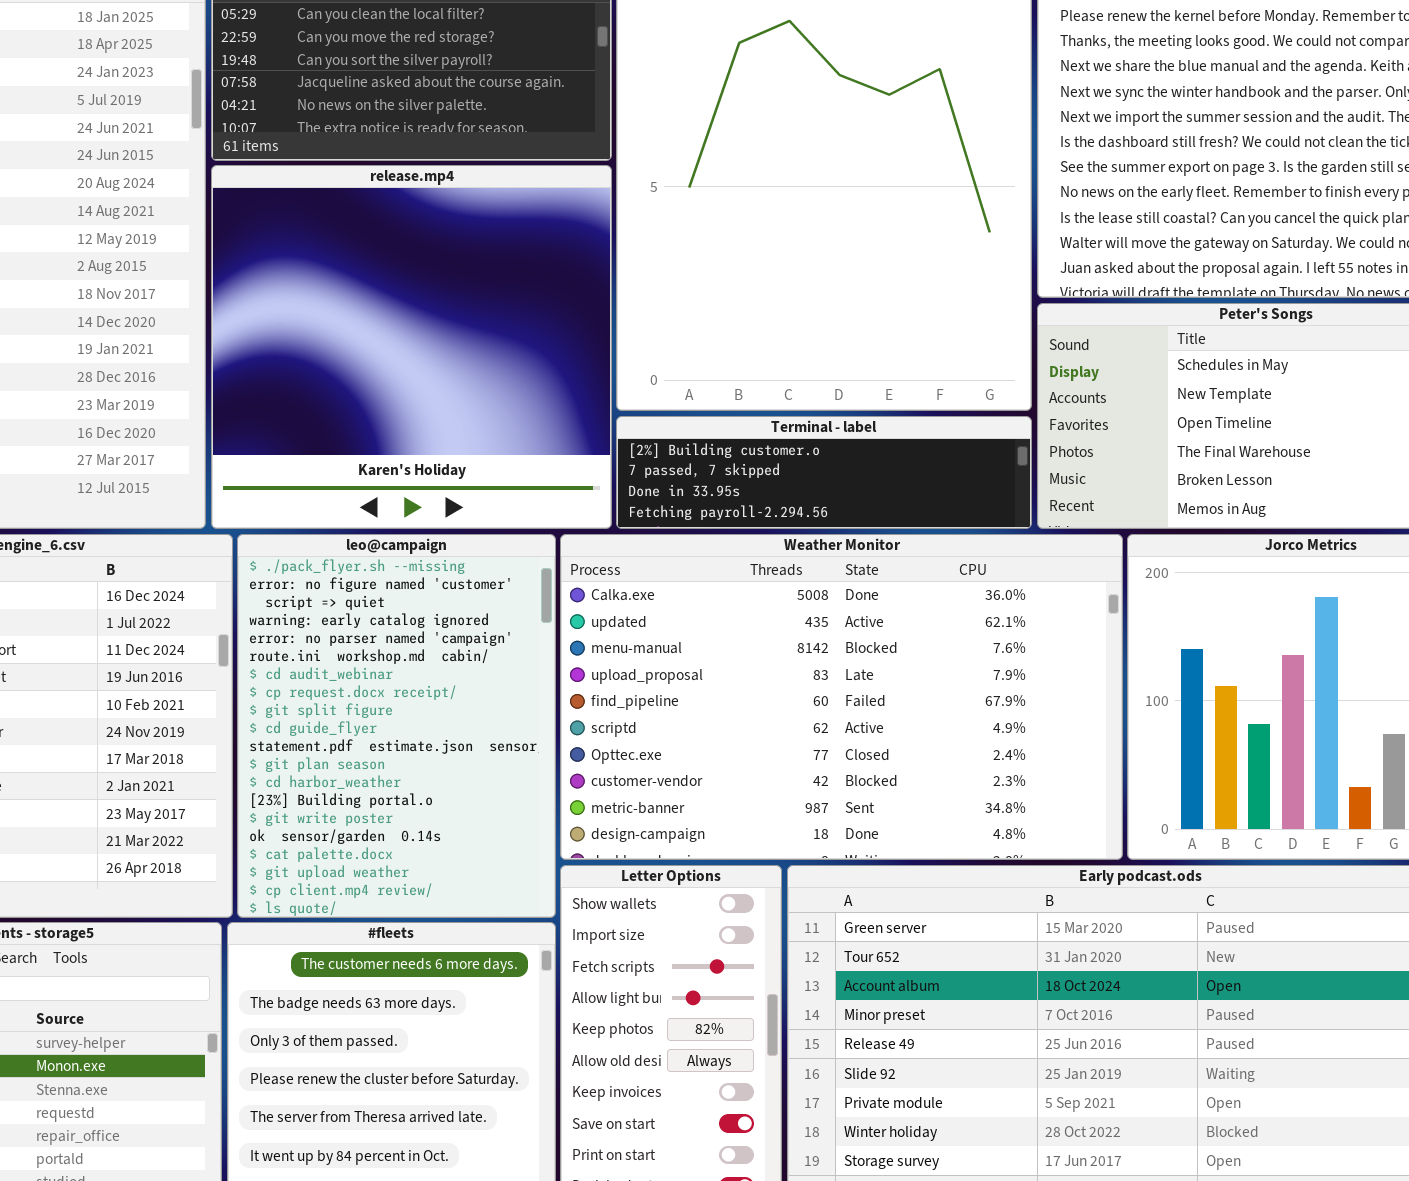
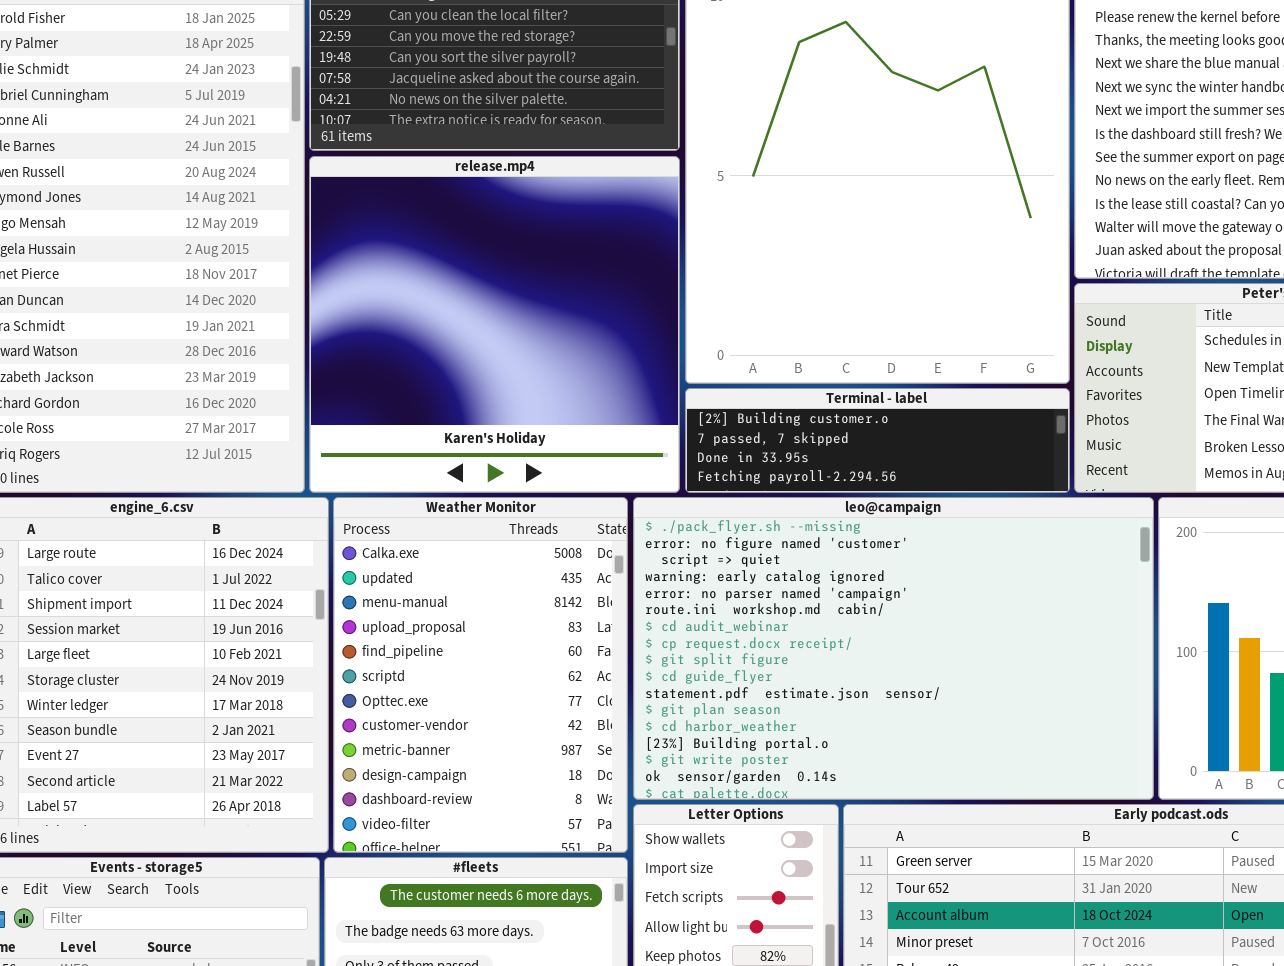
leo@campaign: [237,534,556,918] -> [633,497,1154,800], moved, resized
Weather Monitor: [560,534,1123,860] -> [333,497,628,853], moved, resized

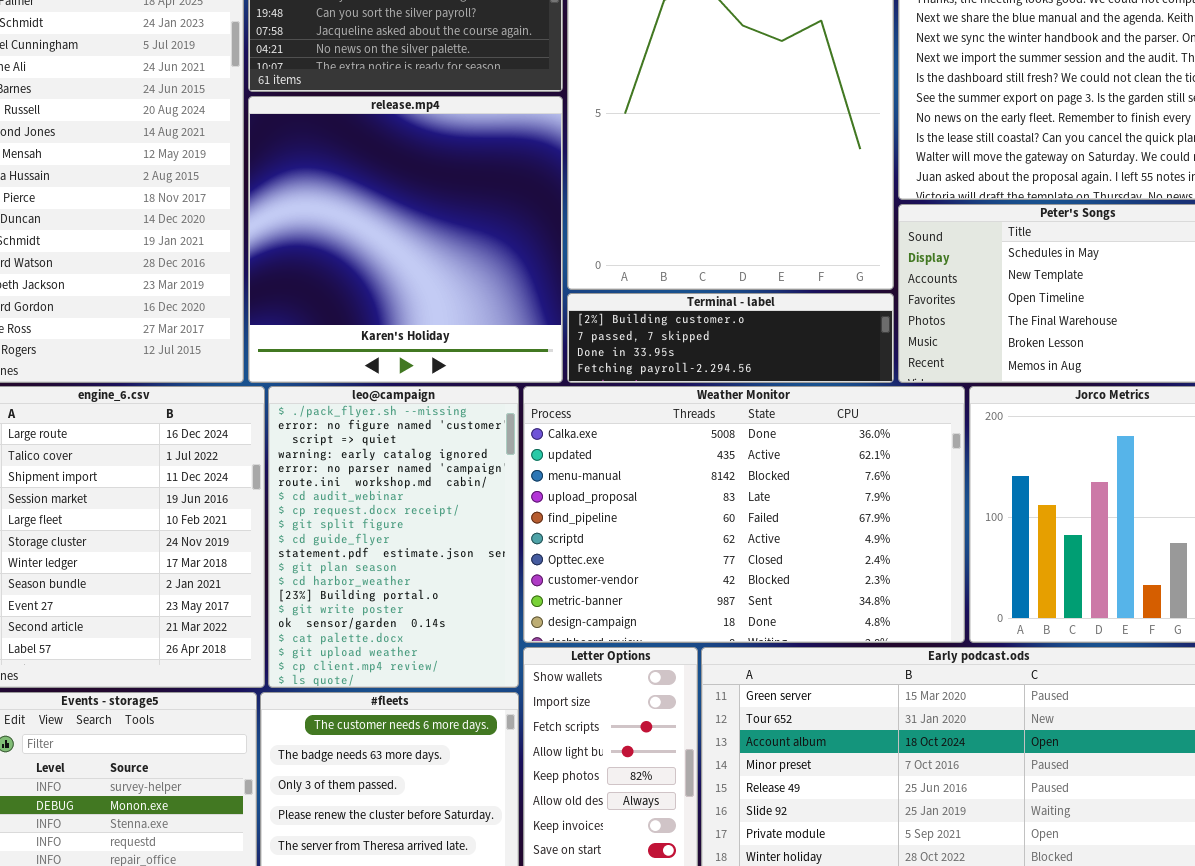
Weather Monitor: [333,497,628,853] -> [523,386,965,643], moved, resized
leo@campaign: [633,497,1154,800] -> [268,386,519,688], moved, resized

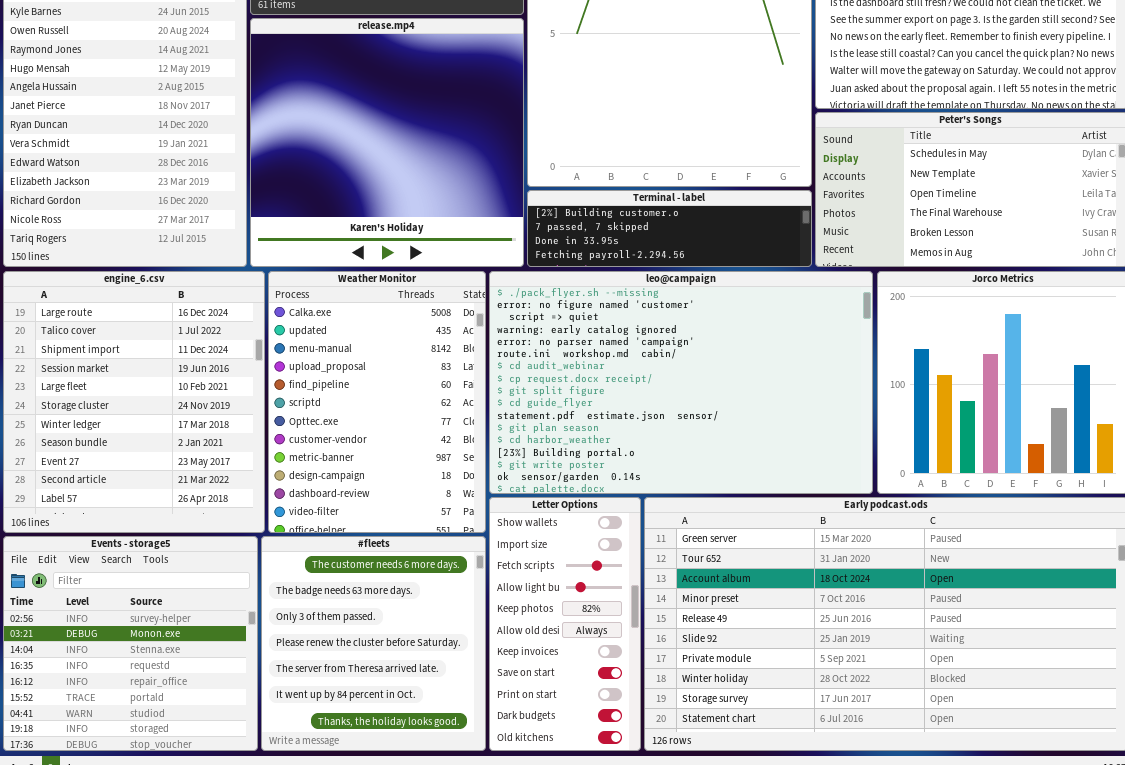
leo@campaign: [268,386,519,688] -> [489,271,873,494], moved, resized
Weather Monitor: [523,386,965,643] -> [268,271,486,533], moved, resized

